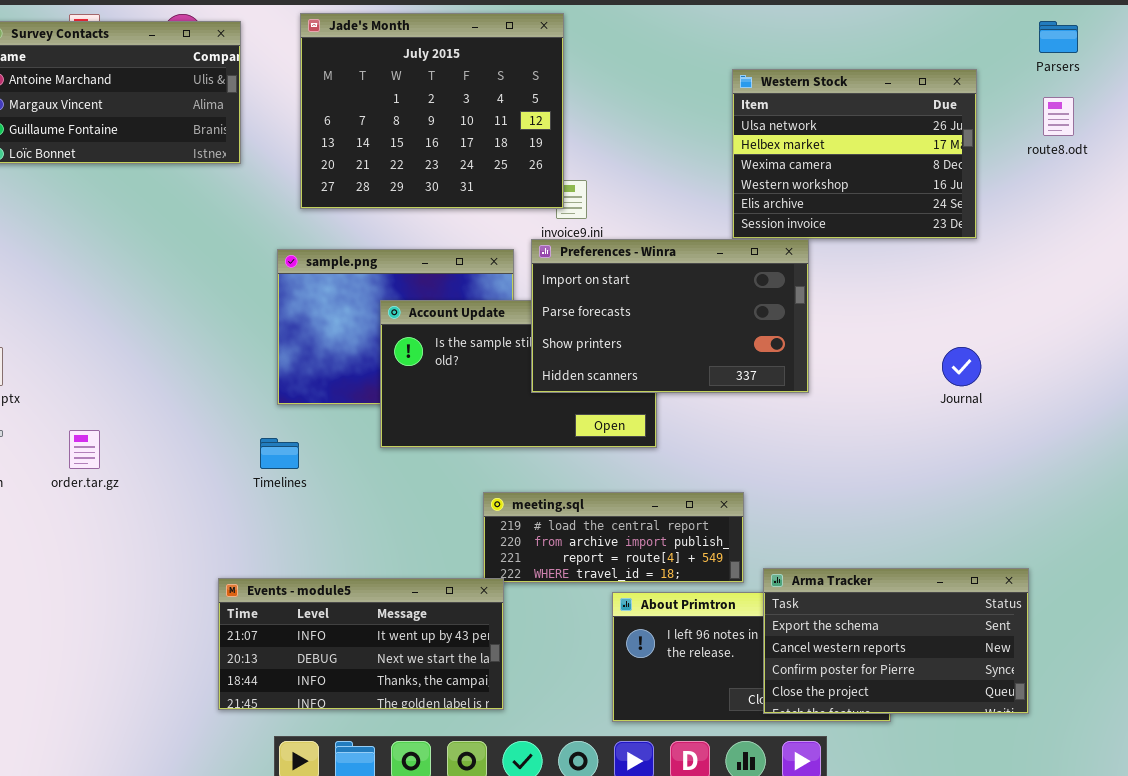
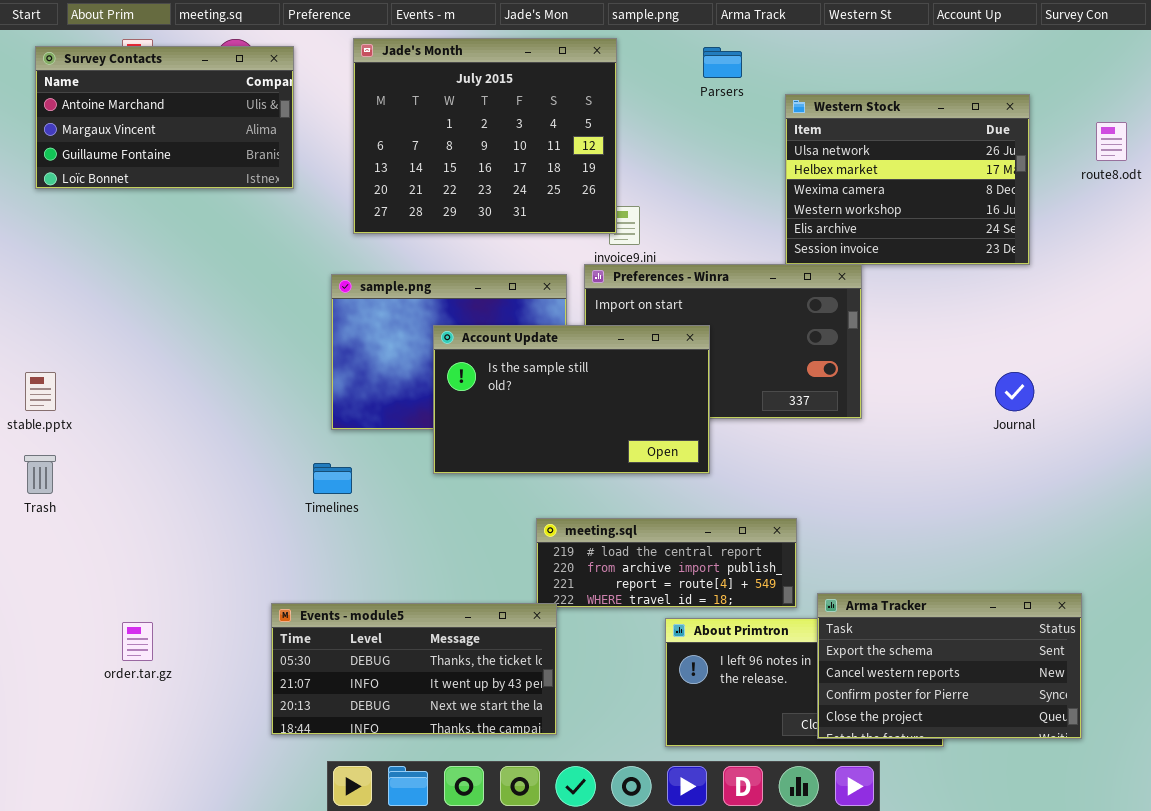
Parsers: [1039,21,1078,53] -> [703,47,742,78], moved
Account Update: [380,300,657,448] -> [433,325,710,474], raised
order.tar.gz: [69,430,100,469] -> [122,622,153,661], moved
Events - module5: [218,578,504,710] -> [271,603,557,735], scrolled up 1 row

